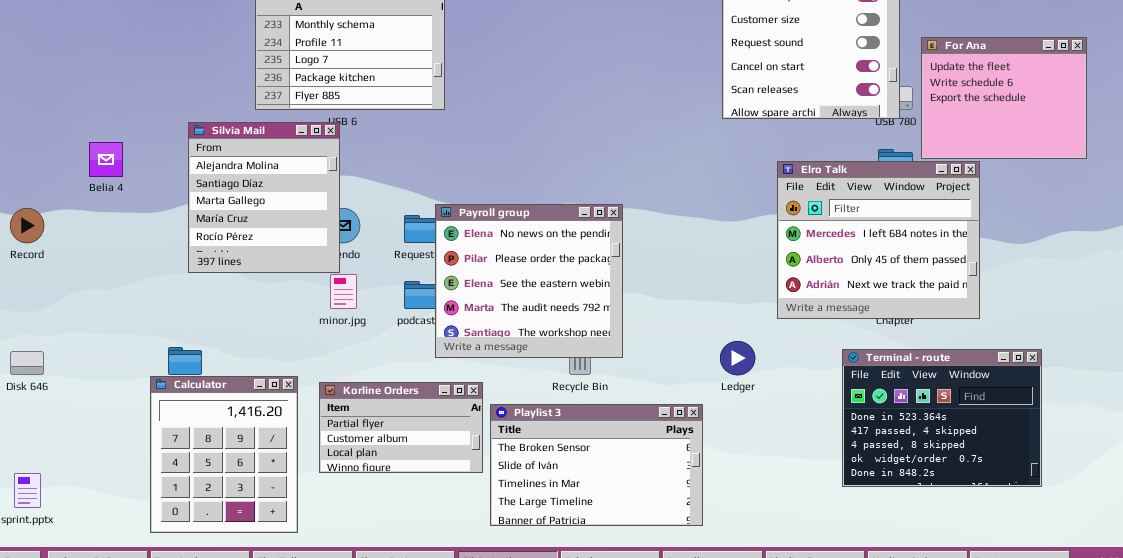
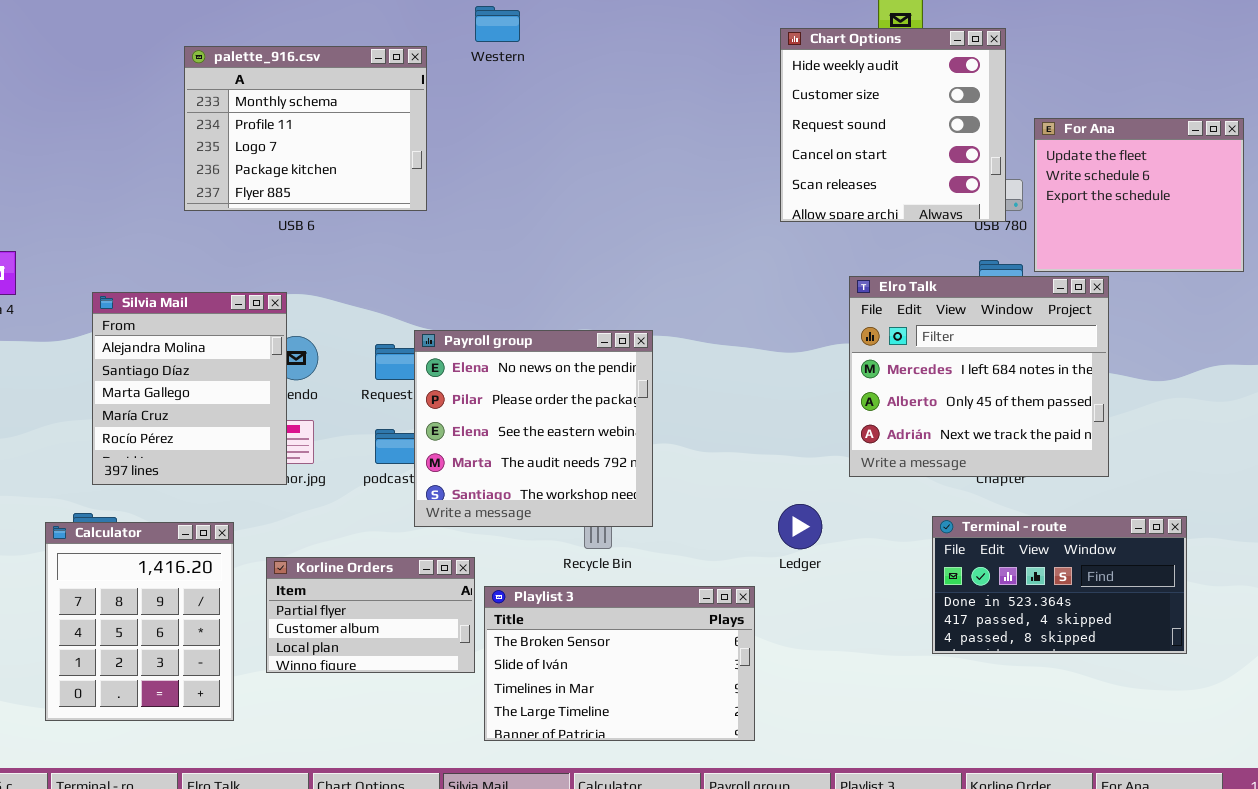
Silvia Mail: [188,122,340,273] -> [92,292,287,485], moved
Terminal - route: [842,349,1042,487] -> [932,516,1187,654], resized
Calculator: [150,376,298,533] -> [45,522,234,721], moved

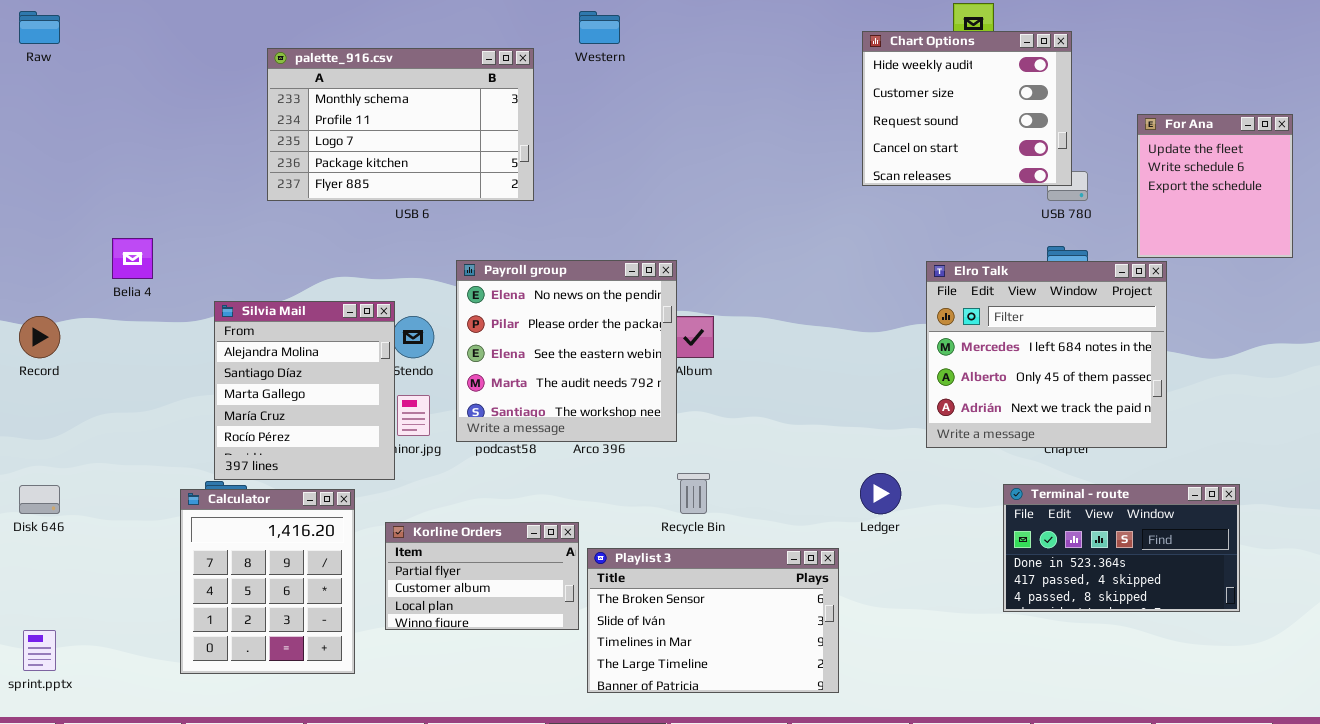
Chart Options: [780,28,1006,222] -> [862,31,1072,186], resized
palette_916.csv: [184,46,427,211] -> [267,48,534,201], resized
For Ana: [1034,118,1244,272] -> [1137,114,1293,258], resized
Silvia Mail: [92,292,287,485] -> [214,301,395,480], moved
Payroll group: [414,330,653,527] -> [456,260,677,442], moved

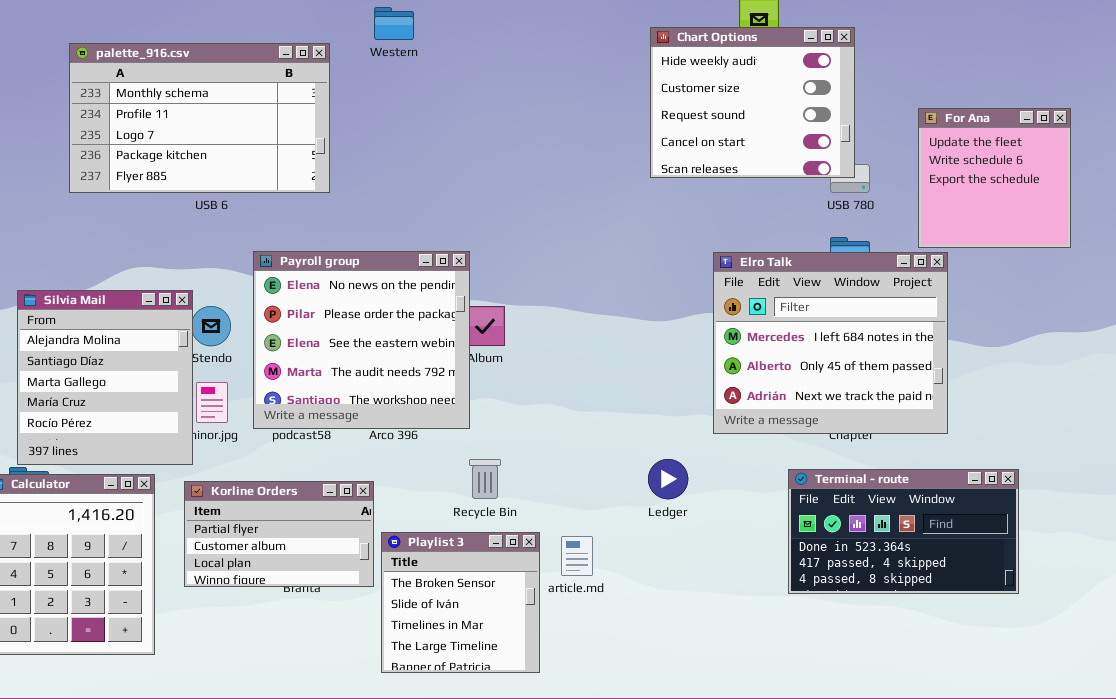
Korline Orders: [385,522,579,630] -> [184,481,374,587], moved
Playlist 3: [587,548,839,693] -> [381,532,540,673], resized

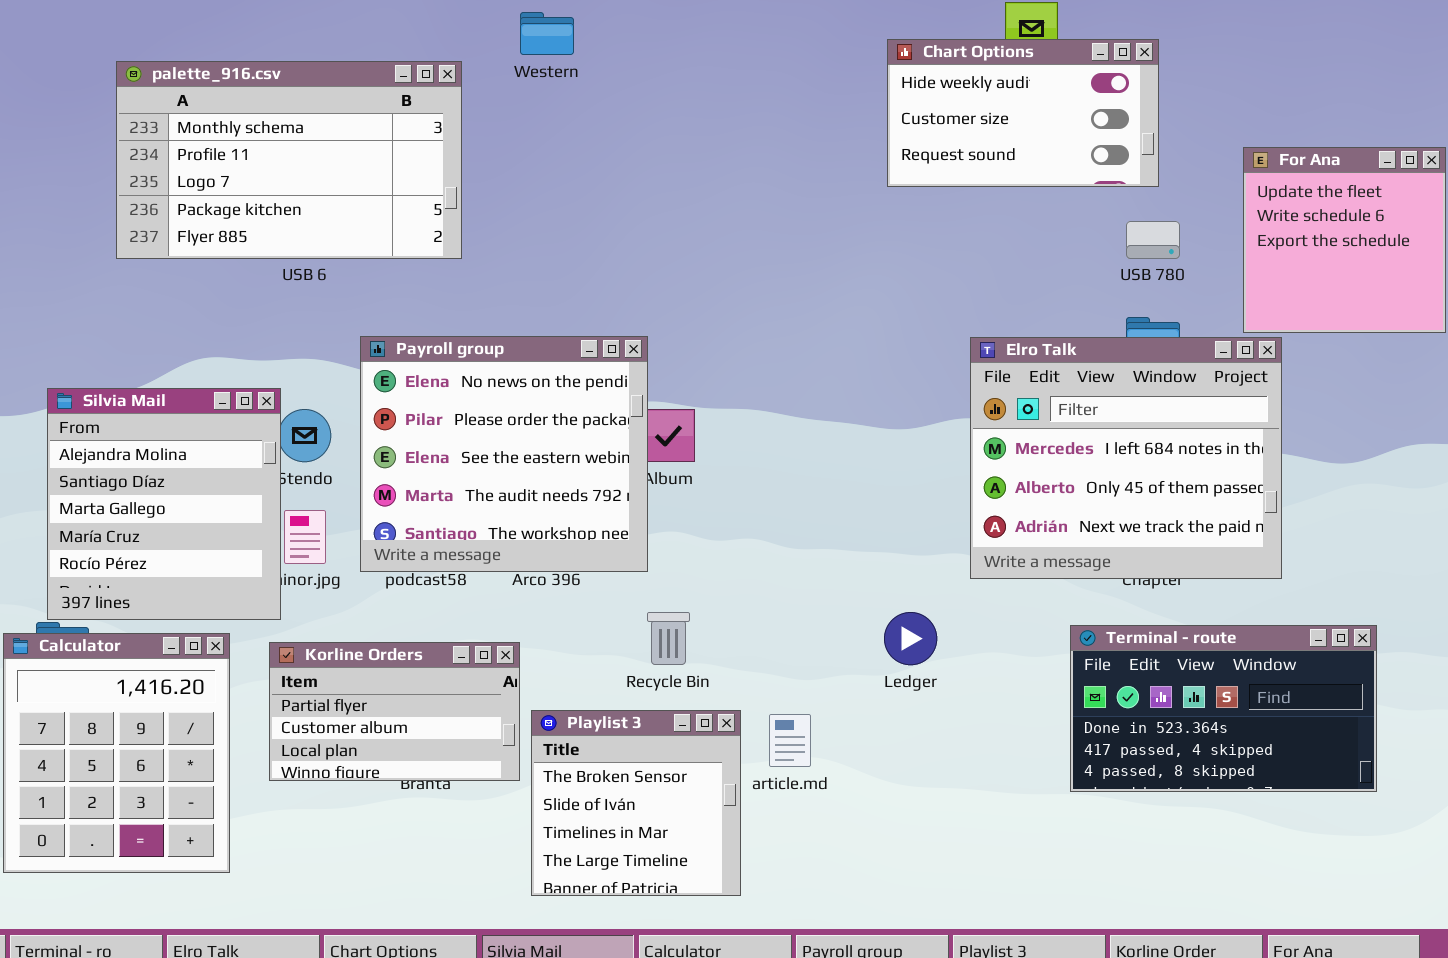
Chart Options: [650,27,855,178] -> [887,39,1159,187], resized

